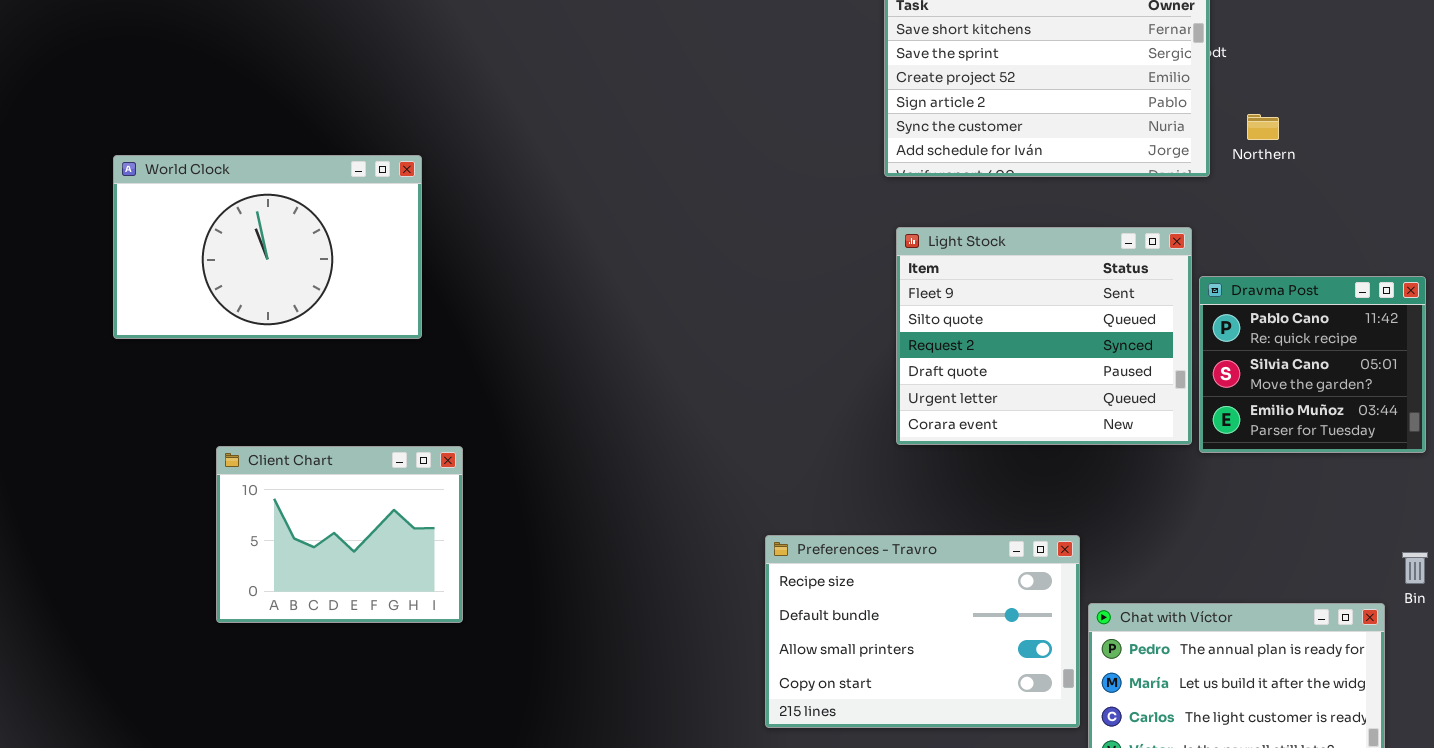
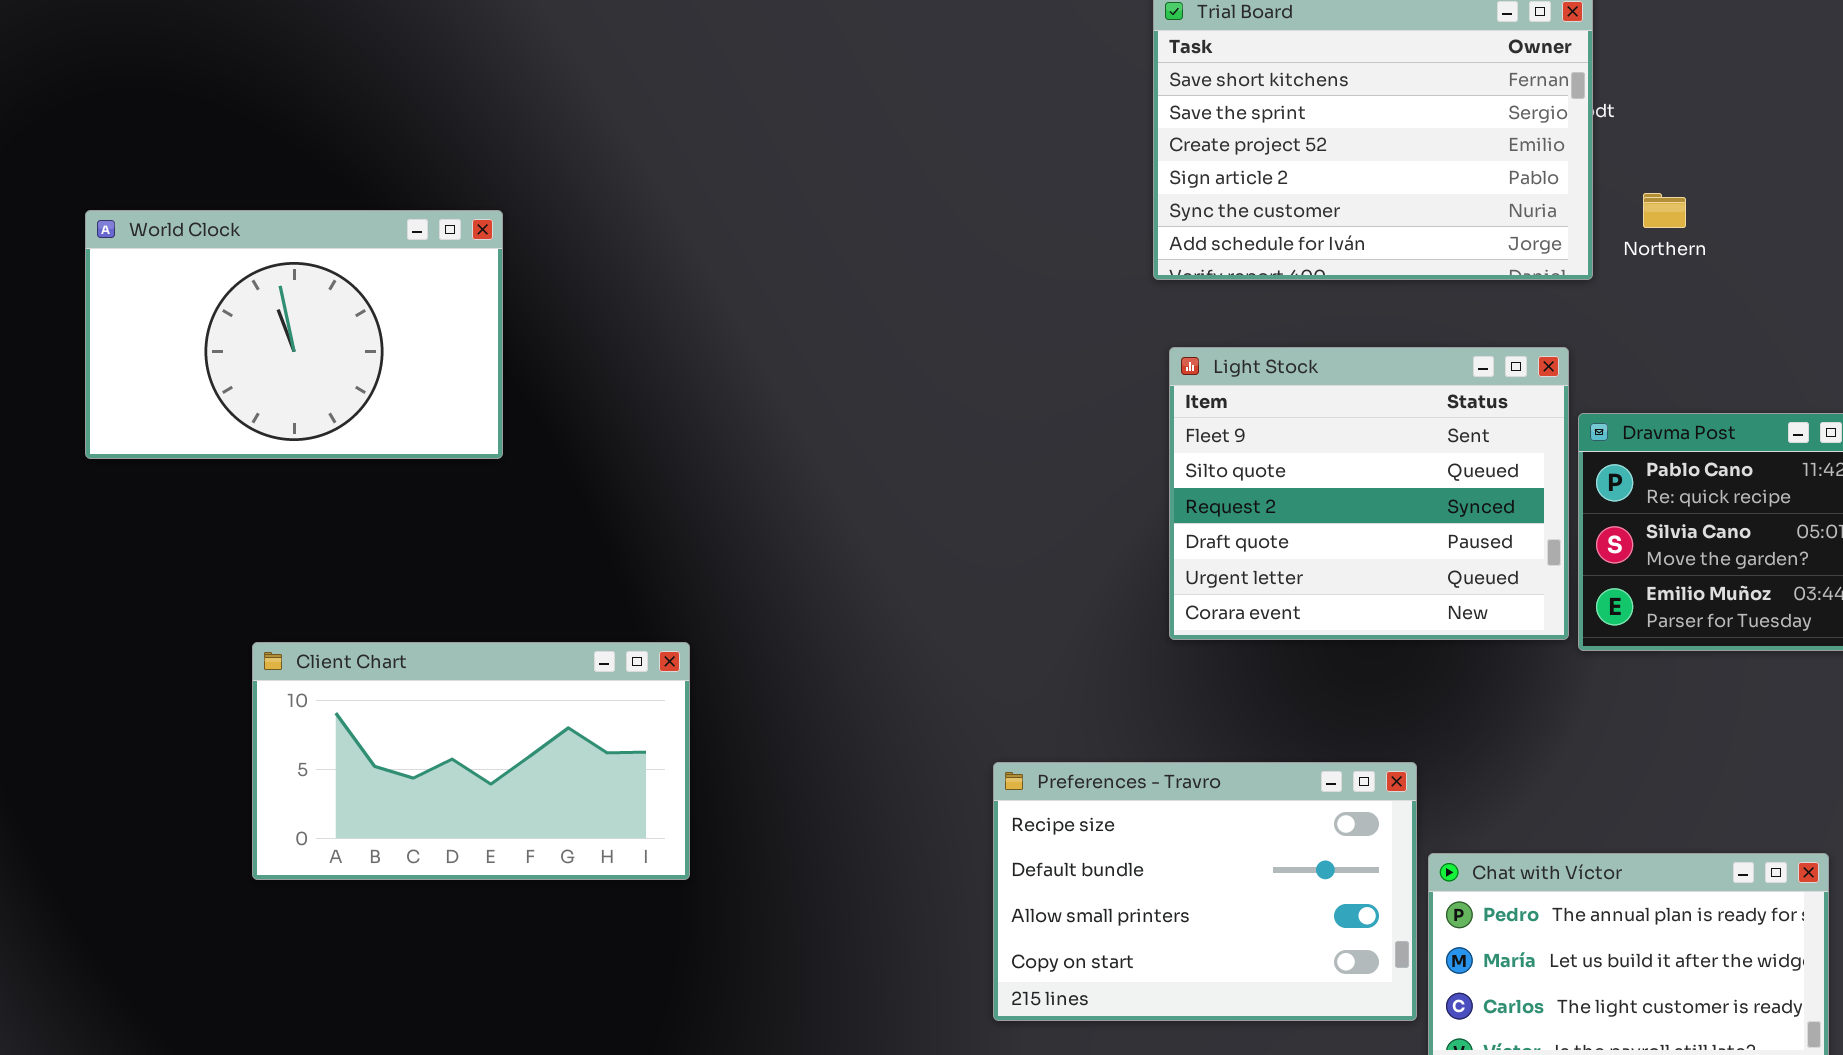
World Clock: [113,155,422,339] -> [85,210,503,459], moved
Client Chart: [216,446,463,623] -> [252,642,690,880], resized

